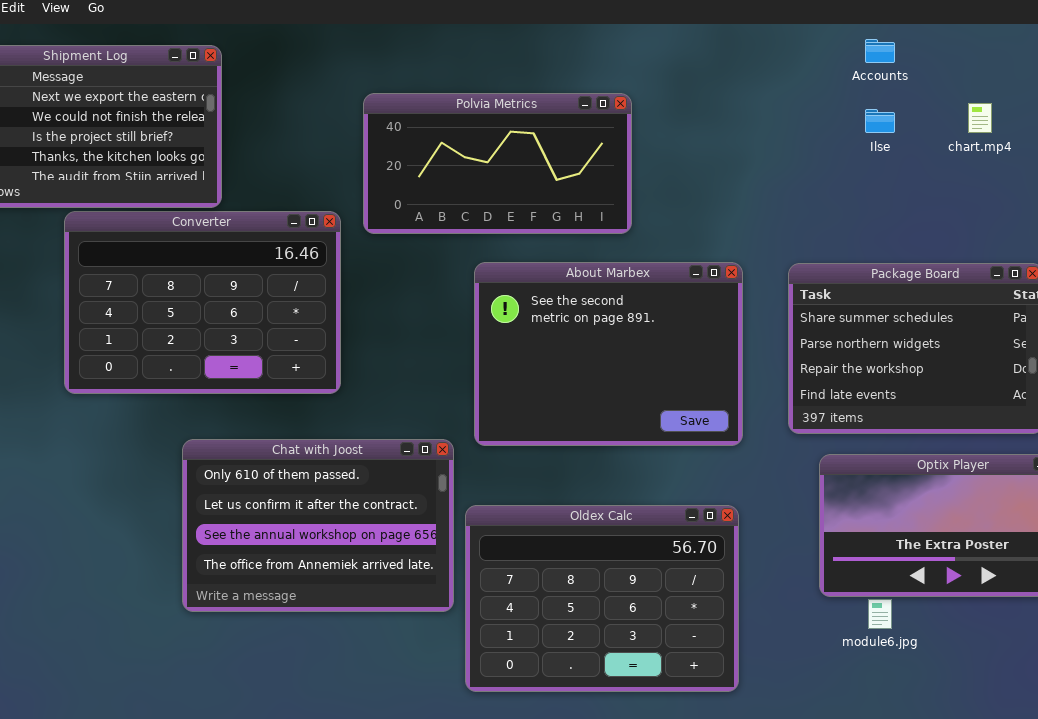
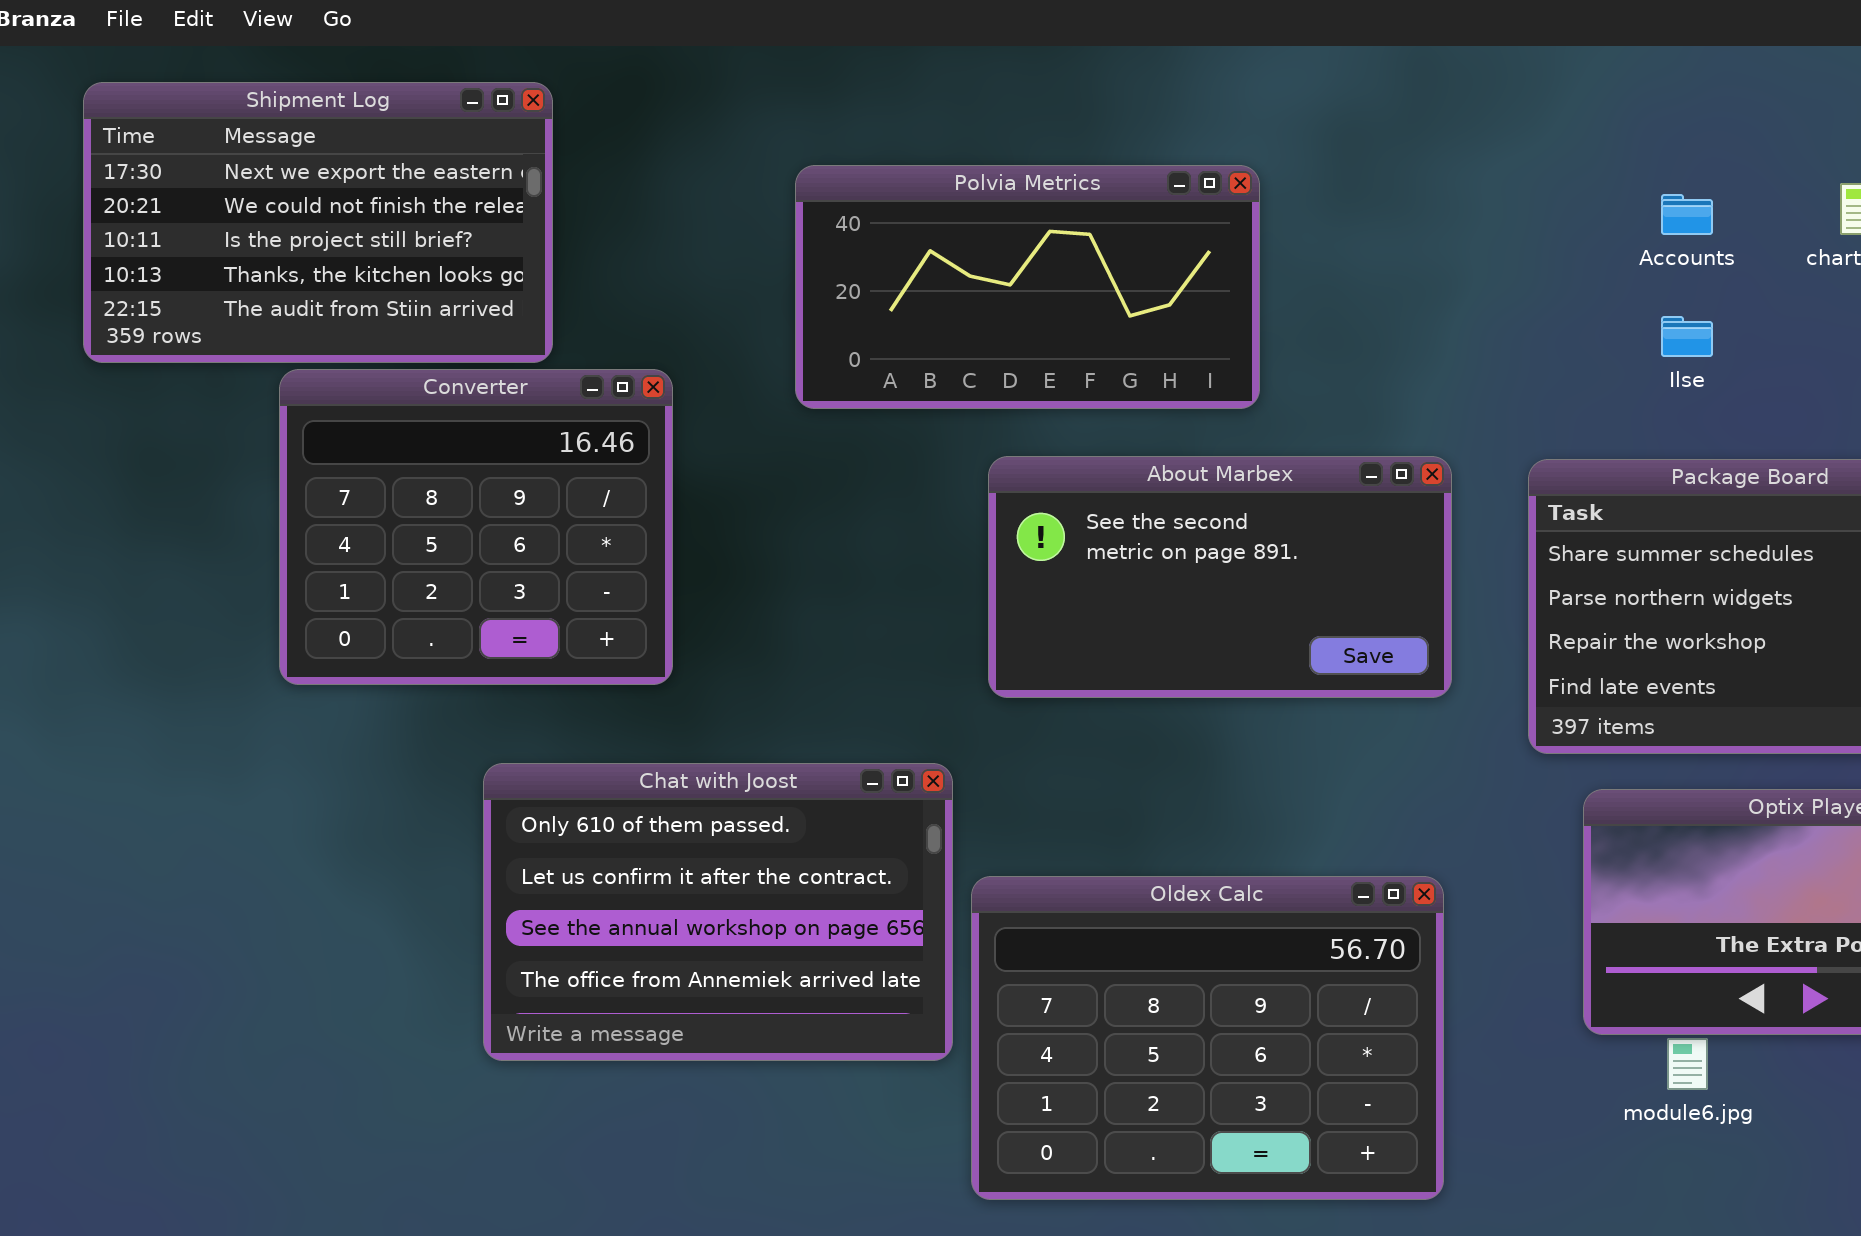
Accounts: [865,39,895,63] -> [1661,194,1713,235], moved
Ilse: [865,109,895,133] -> [1661,316,1713,357], moved
Converter: [64,211,341,394] -> [279,369,673,685], resized
About Marbex: [474,262,743,446] -> [988,456,1452,698], resized

